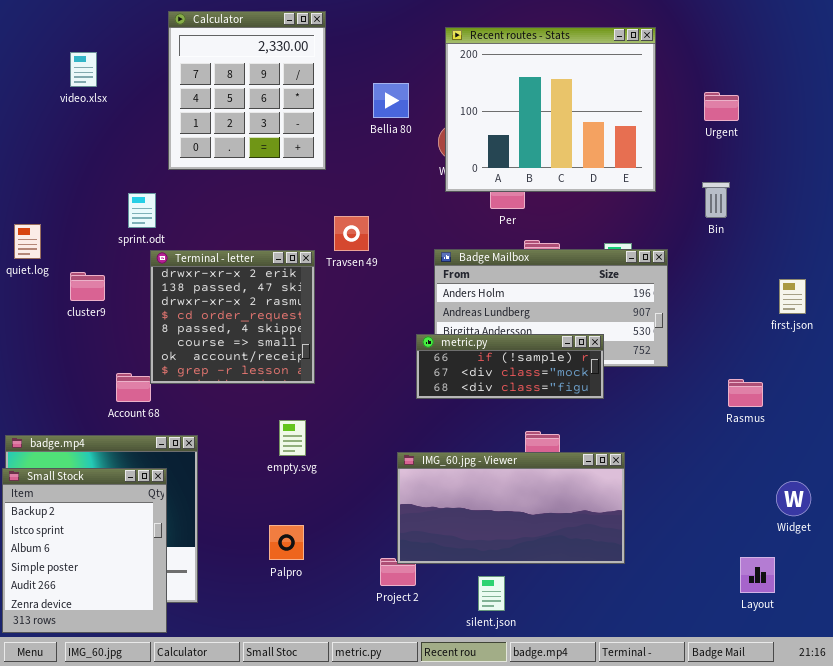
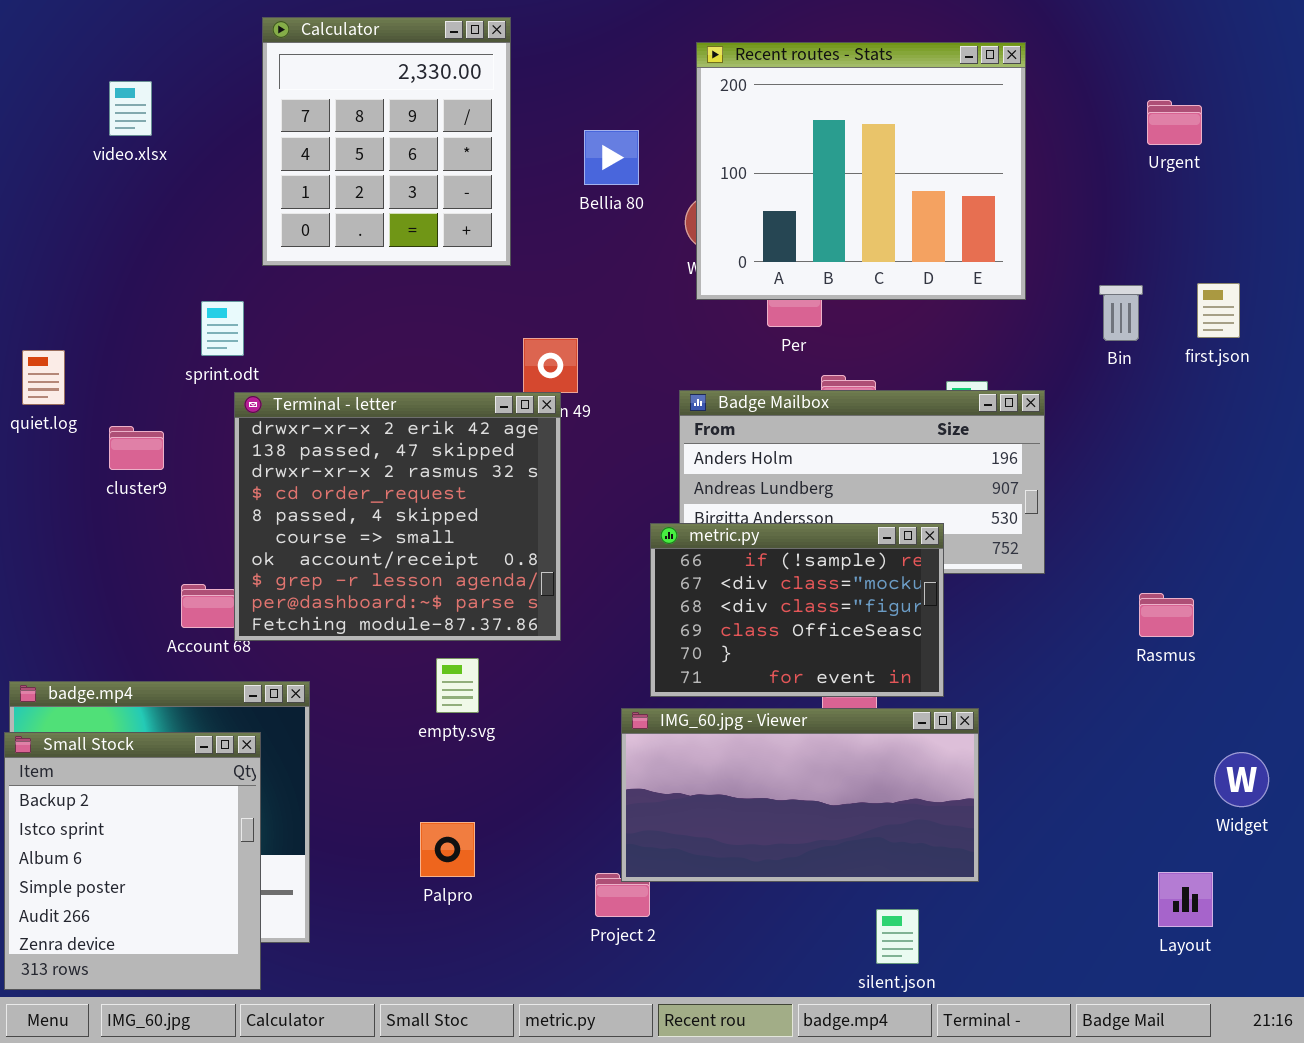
Urgent: [704,92,739,121] -> [1147,100,1202,145], moved
Terminal - letter: [150,250,315,384] -> [234,392,561,641], resized
first.json: [779,279,806,314] -> [1197,283,1240,338], moved
metric.py: [416,334,604,399] -> [650,523,944,697], resized
silent.json: [478,576,505,611] -> [876,909,919,964], moved

